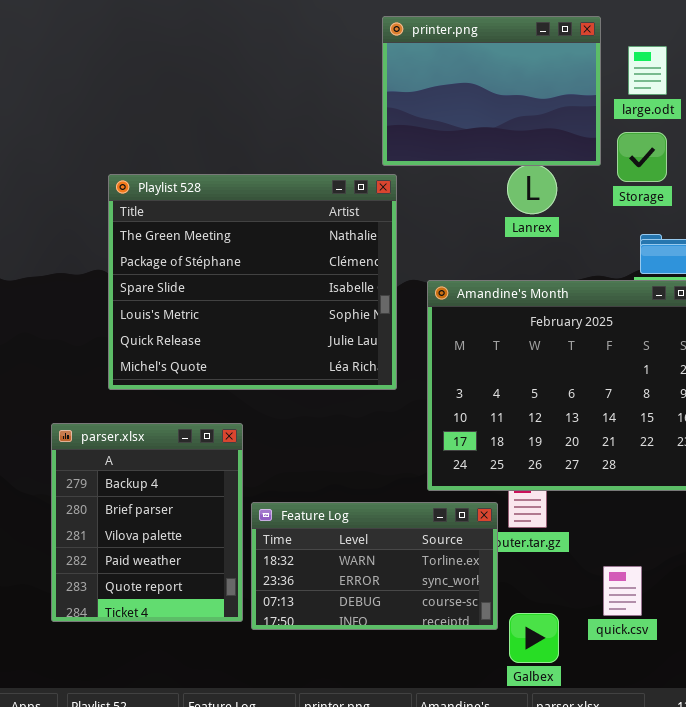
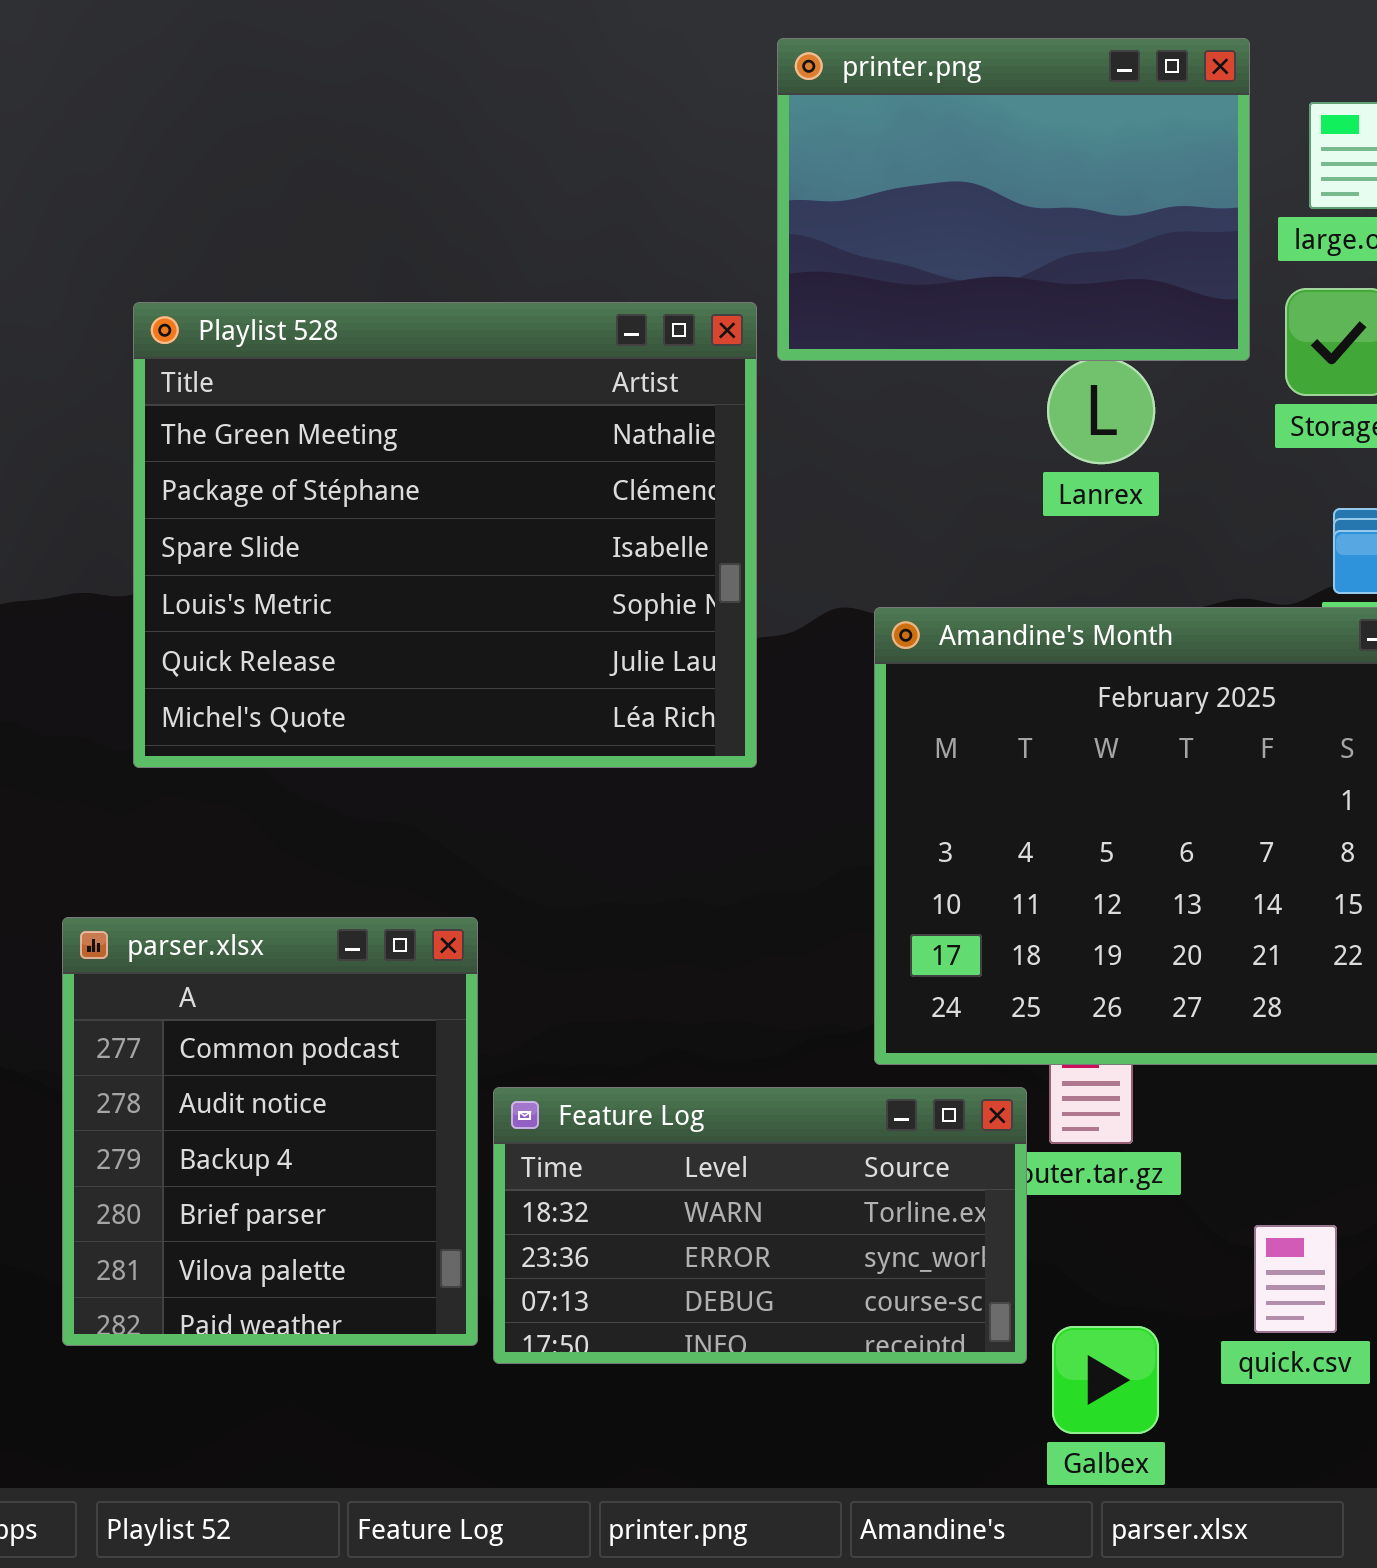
Playlist 528: [108,174,397,390] -> [133,302,757,768], moved
parser.xlsx: [51,423,243,622] -> [62,917,478,1346], scrolled up 2 rows

